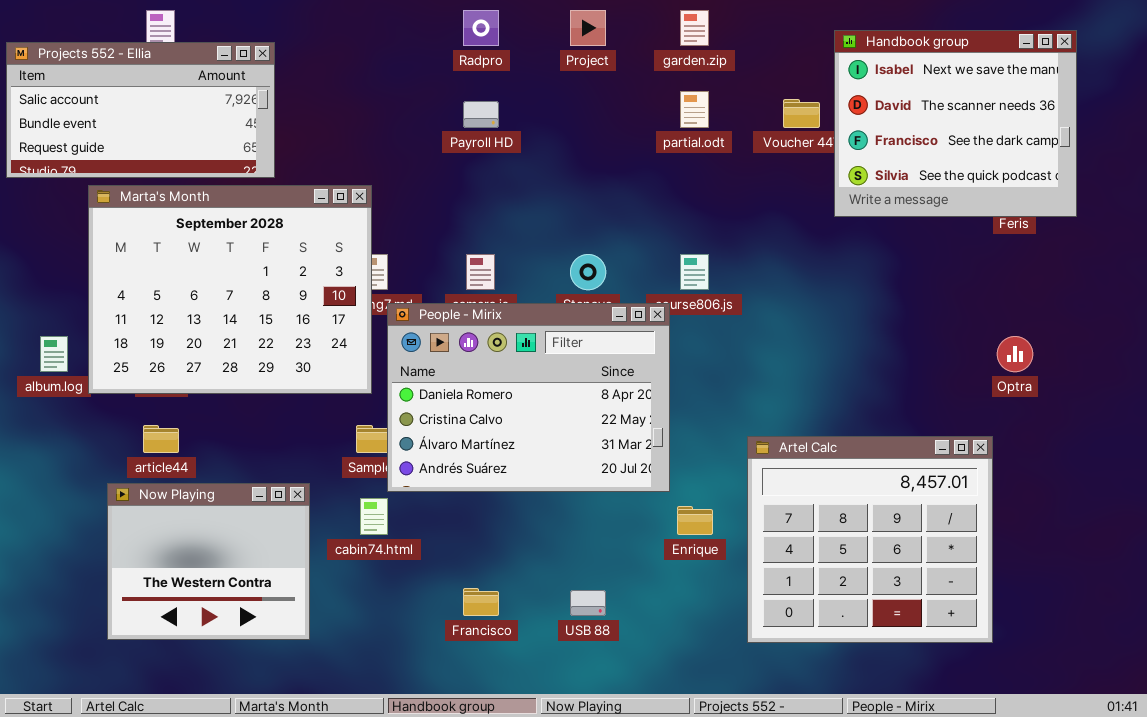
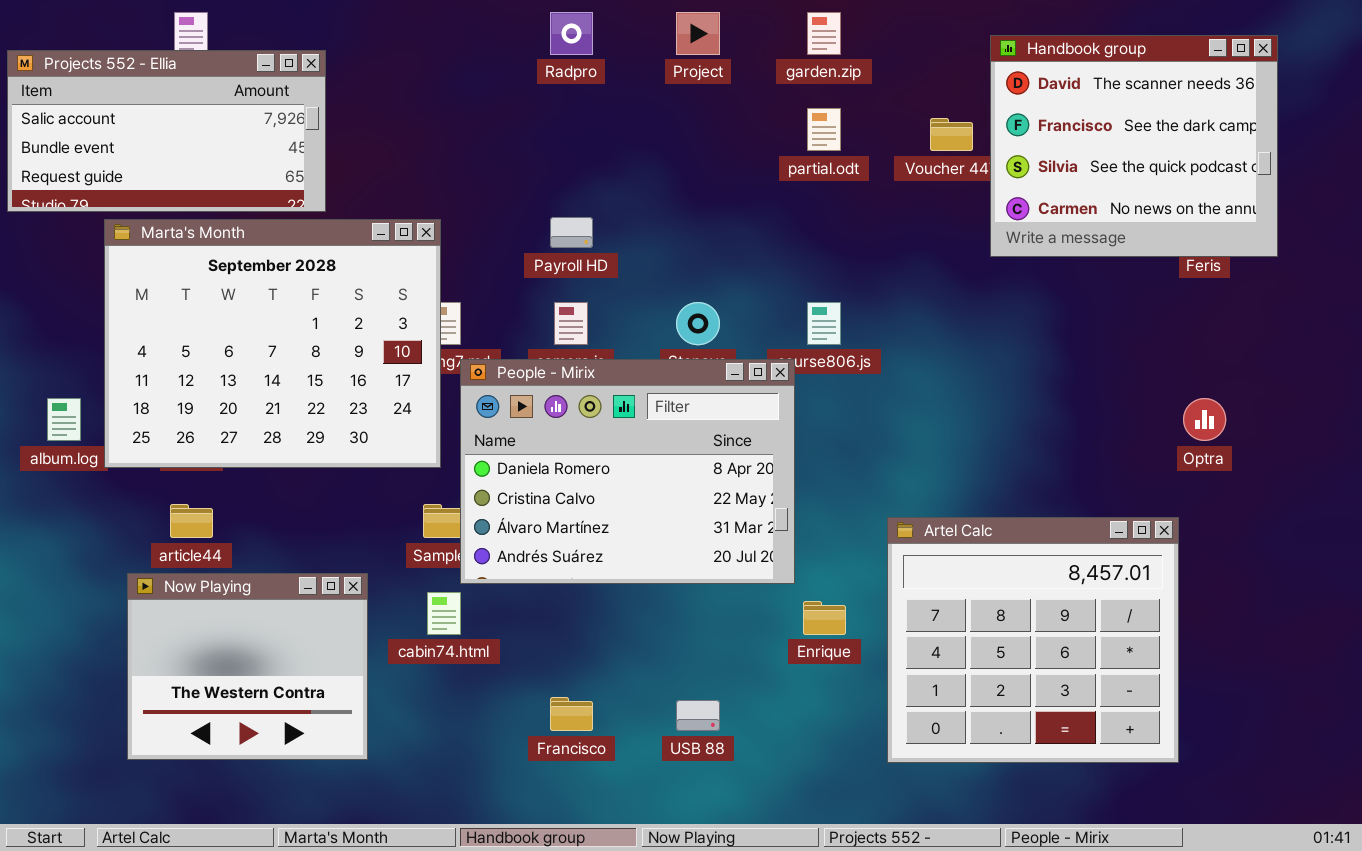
Handbook group: [834,30,1077,217] -> [990,35,1278,257], scrolled down 1 row
Payroll HD: [463,101,499,128] -> [550,217,593,248], moved

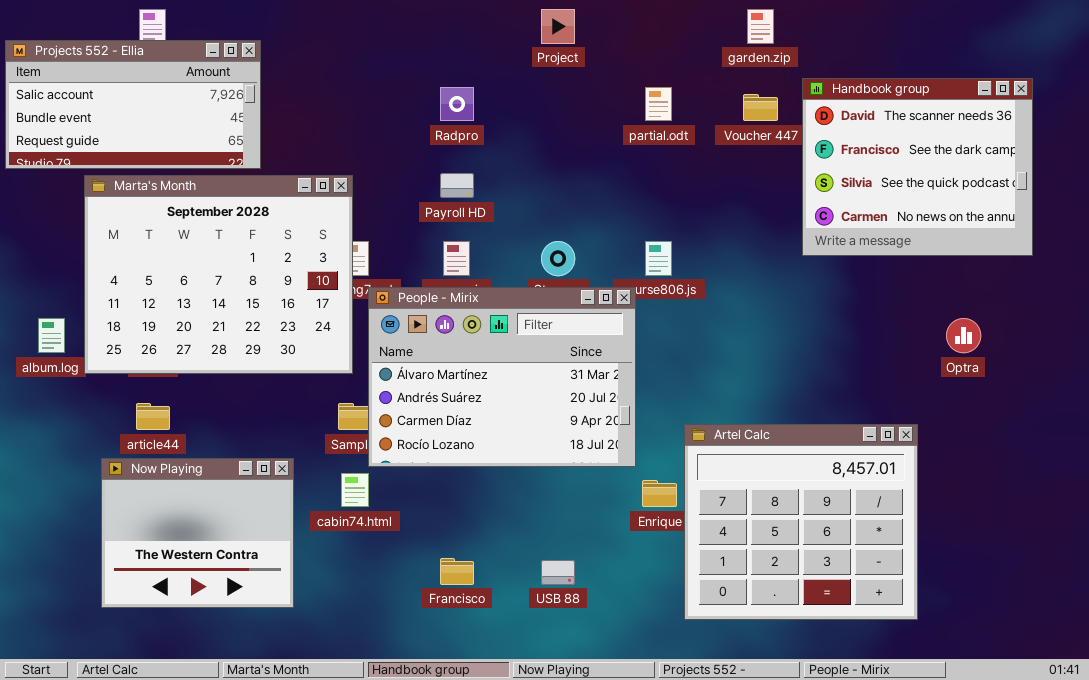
Radpro: [550,12,593,55] -> [440,87,474,121], moved
garden.zip: [807,12,841,55] -> [747,9,774,44], moved
Handbook group: [990,35,1278,257] -> [802,78,1033,256], moved
People - Mirix: [460,359,795,584] -> [368,287,636,467], scrolled down 2 rows
Artel Calc: [887,517,1179,763] -> [684,424,918,620], moved

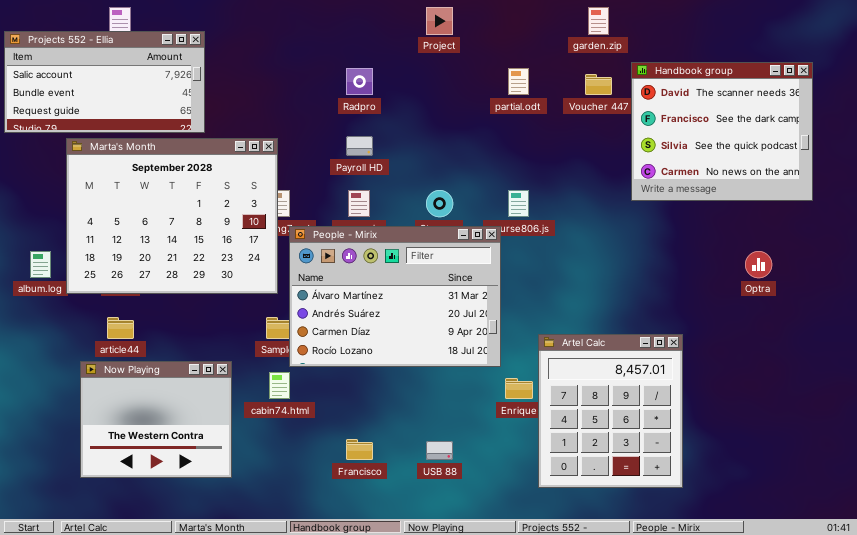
Artel Calc: [684,424,918,620] -> [538,334,683,488], resized

